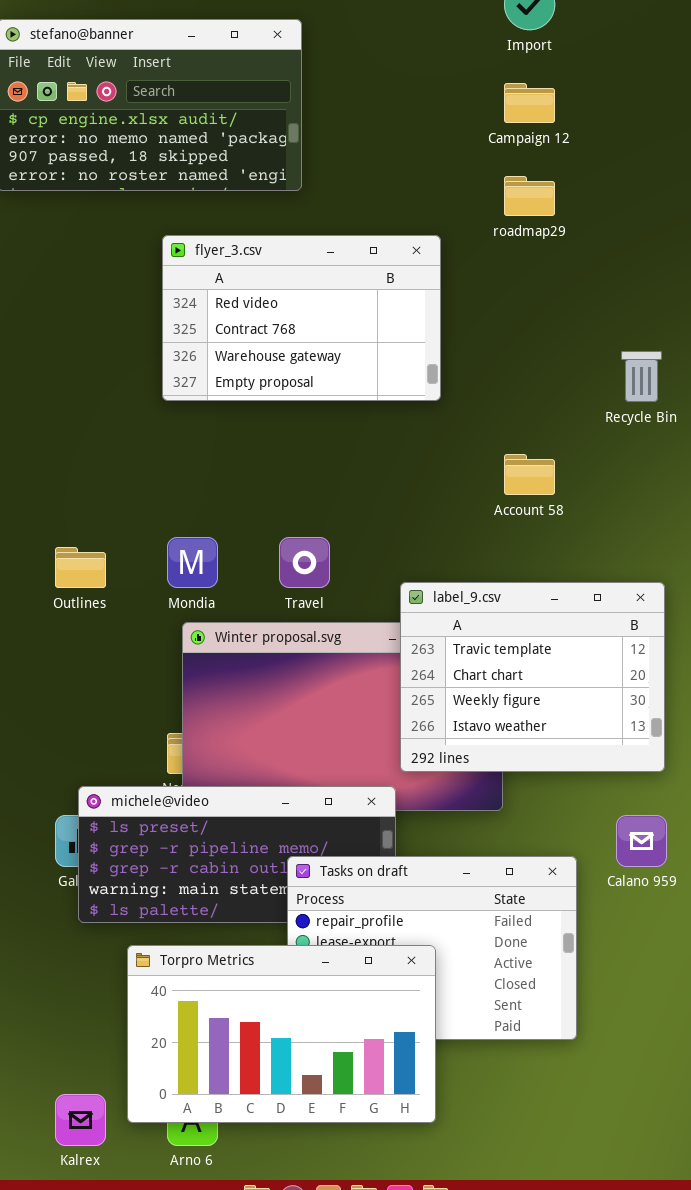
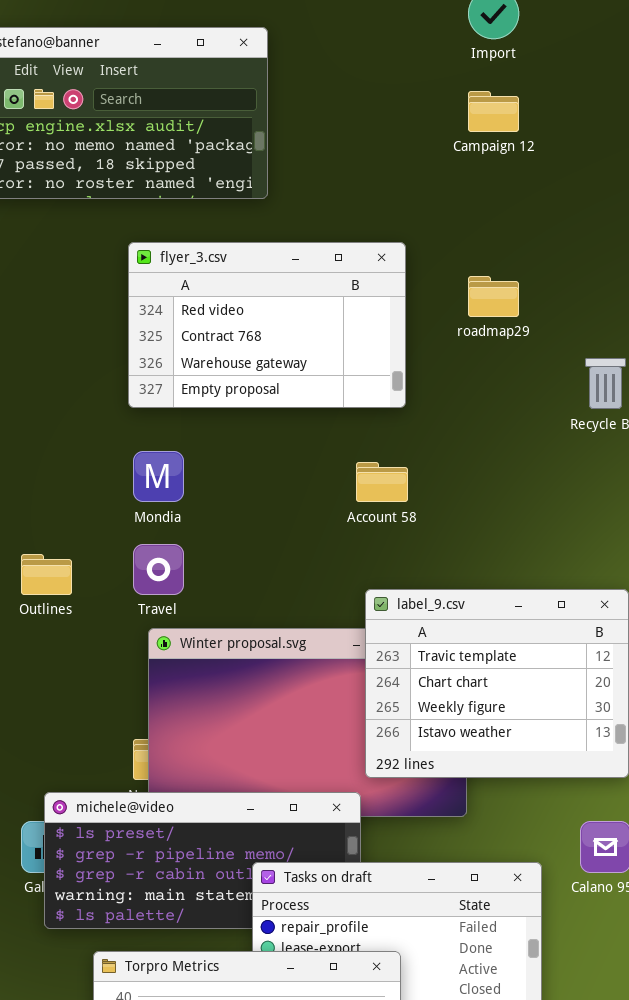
roadmap29: [504,176,555,216] -> [468,276,519,317], moved
Account 58: [504,454,555,495] -> [356,462,408,502], moved
Mondia: [167,537,218,588] -> [133,451,184,502], moved
Travel: [279,537,330,588] -> [133,544,184,595], moved

